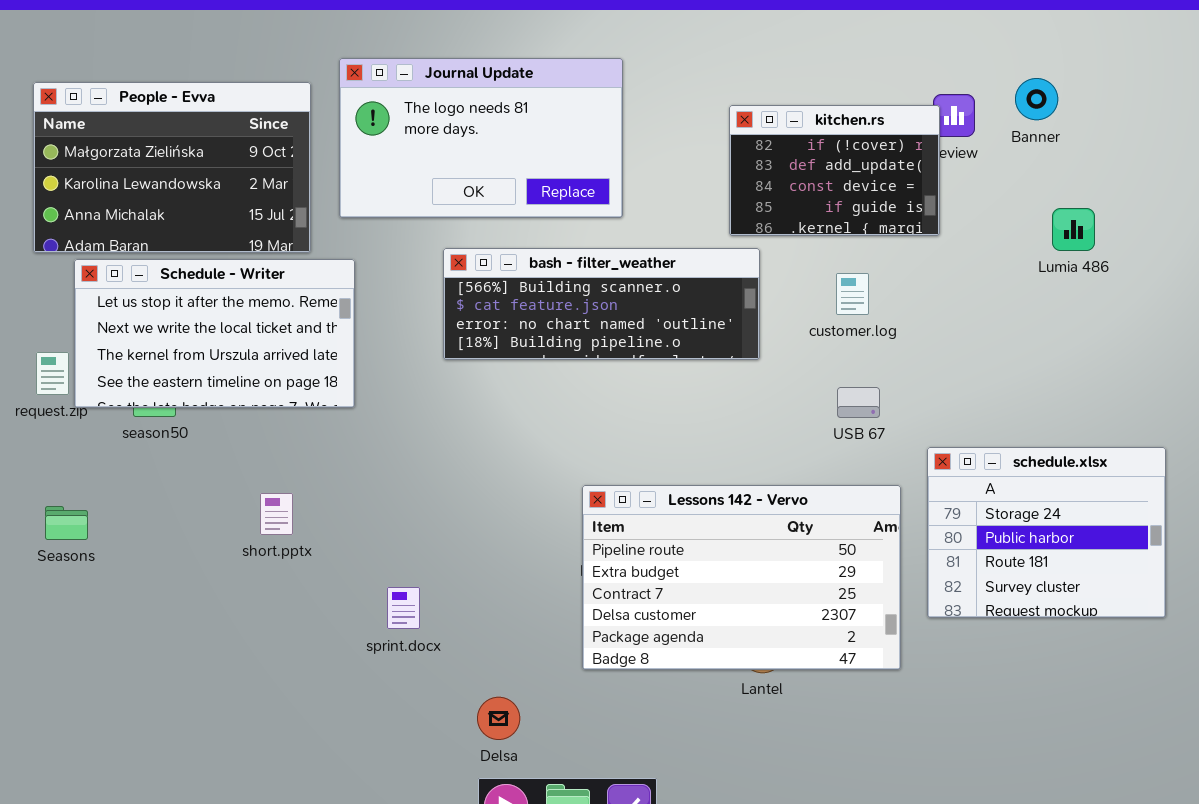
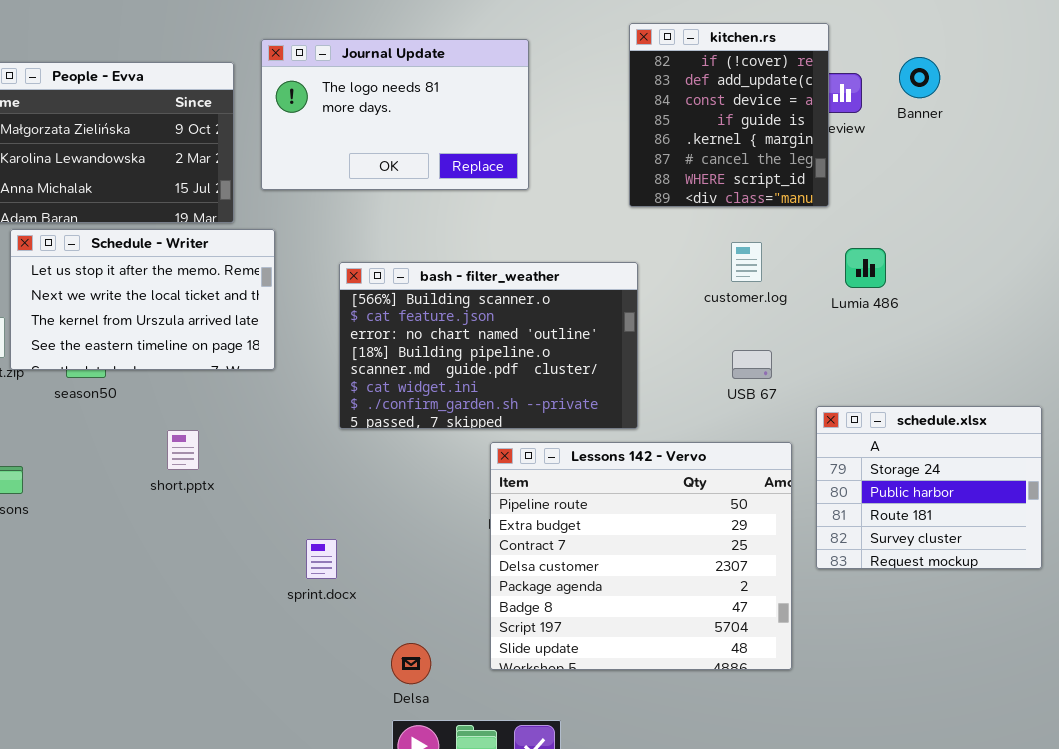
kitchen.rs: [729,105,940,236] -> [629,23,829,207], resized
Lumia 486: [1052,208,1095,251] -> [845,248,886,288], moved
bash - filter_weather: [443,248,760,360] -> [339,262,638,429], moved, resized
Lessons 142 - Vervo: [582,485,901,670] -> [490,442,792,670], resized
short.pptx: [260,493,293,535] -> [167,430,199,470], moved

